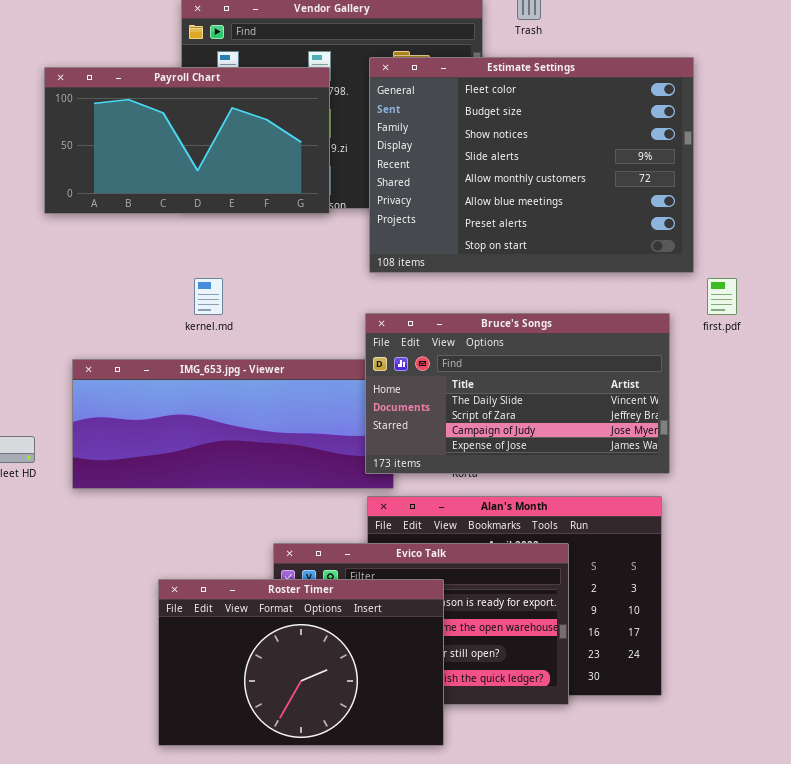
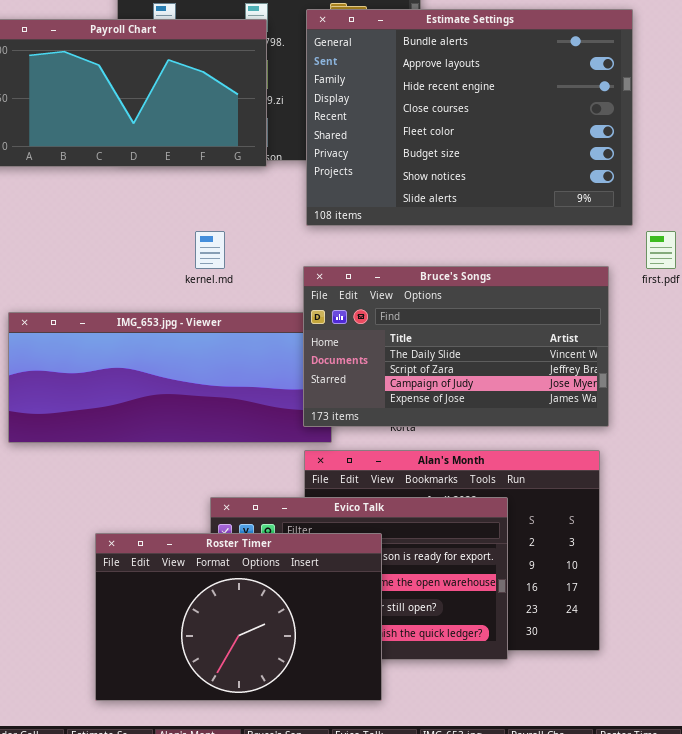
Estimate Settings: [369,57,694,273] -> [306,9,633,226], scrolled up 4 rows
kernel.md: [194,278,223,315] -> [195,231,225,269], moved

